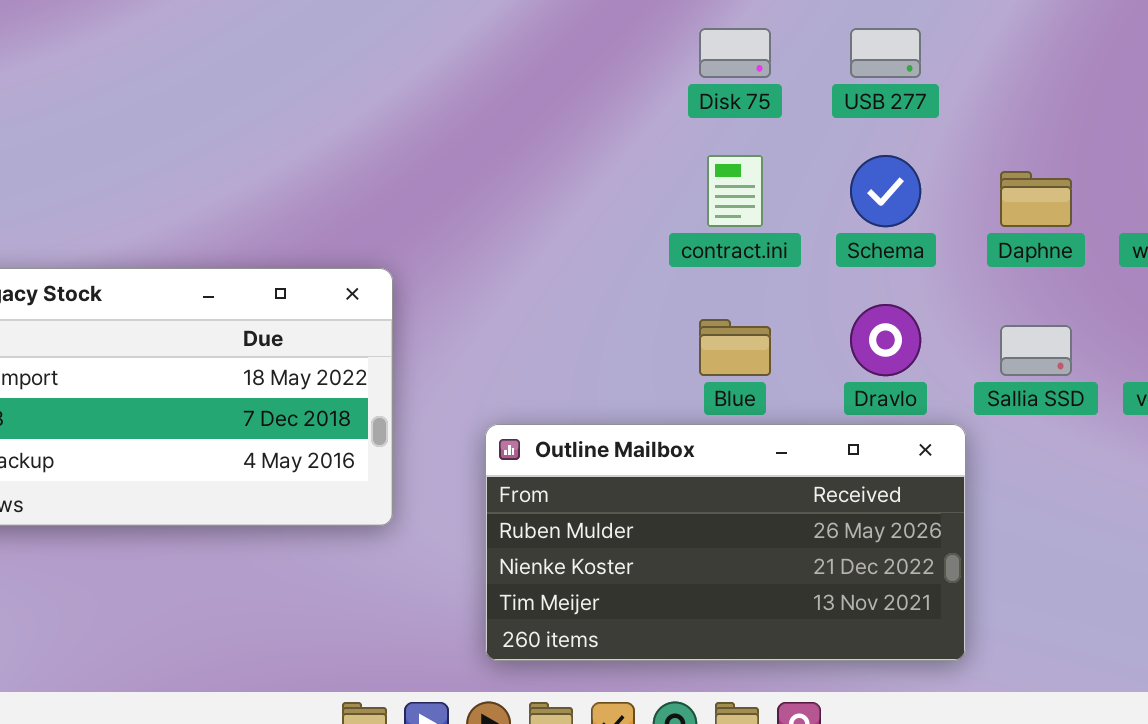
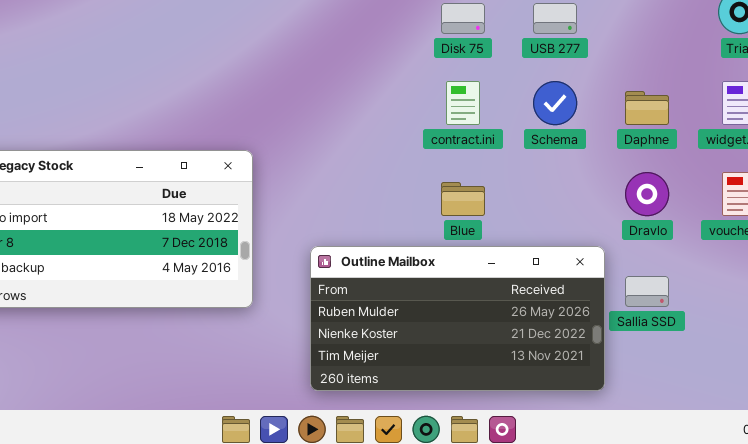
Dravlo: [850,304,921,376] -> [625,172,669,216], moved
Sallia SSD: [1000,325,1072,376] -> [625,276,669,307], moved

